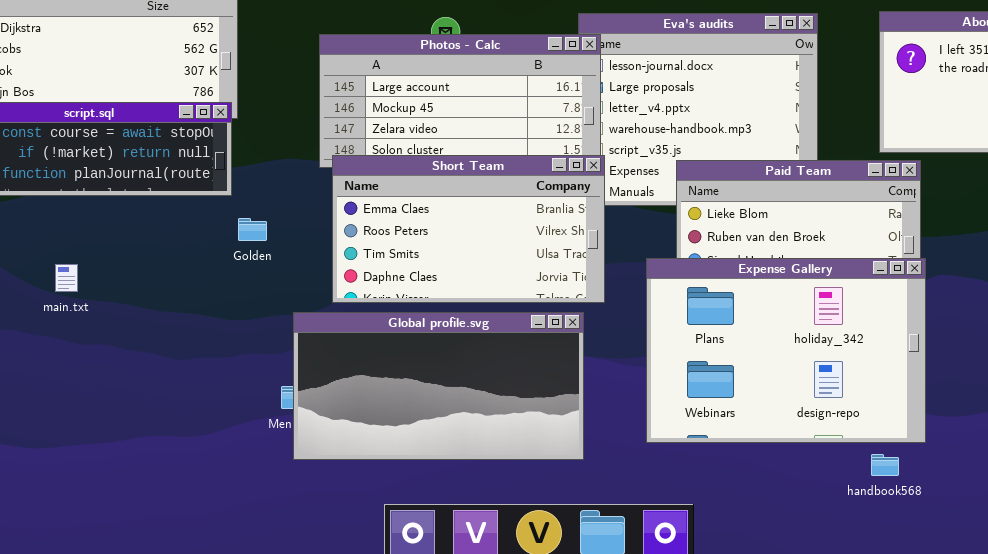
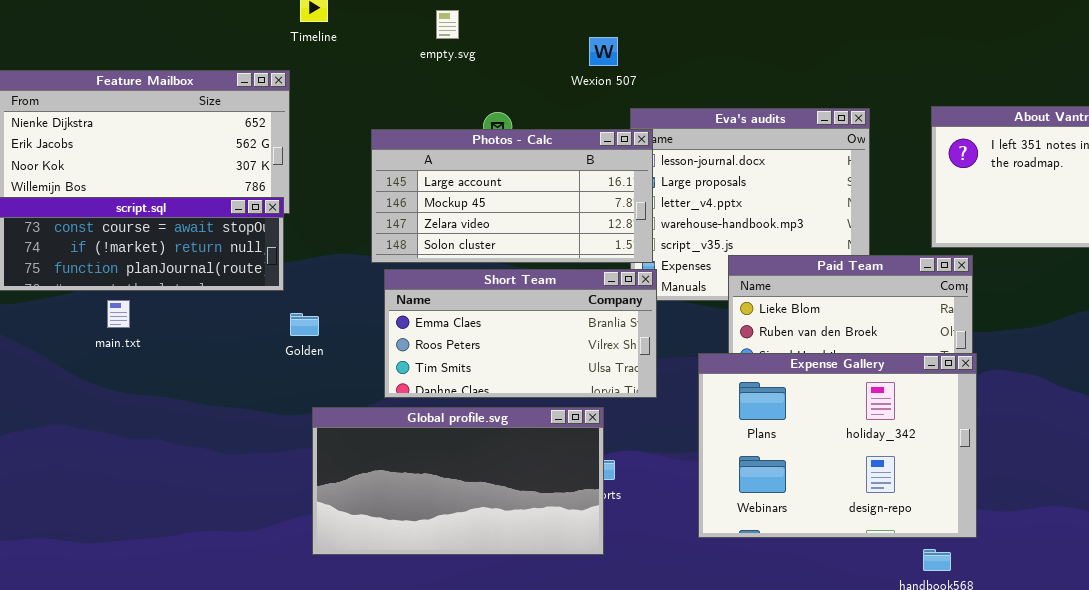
Short Team: [332,155,605,303] -> [384,269,657,398], resized
main.txt: [55,264,78,292] -> [107,300,130,328], moved
Global profile.svg: [293,312,584,460] -> [312,407,604,555], moved

